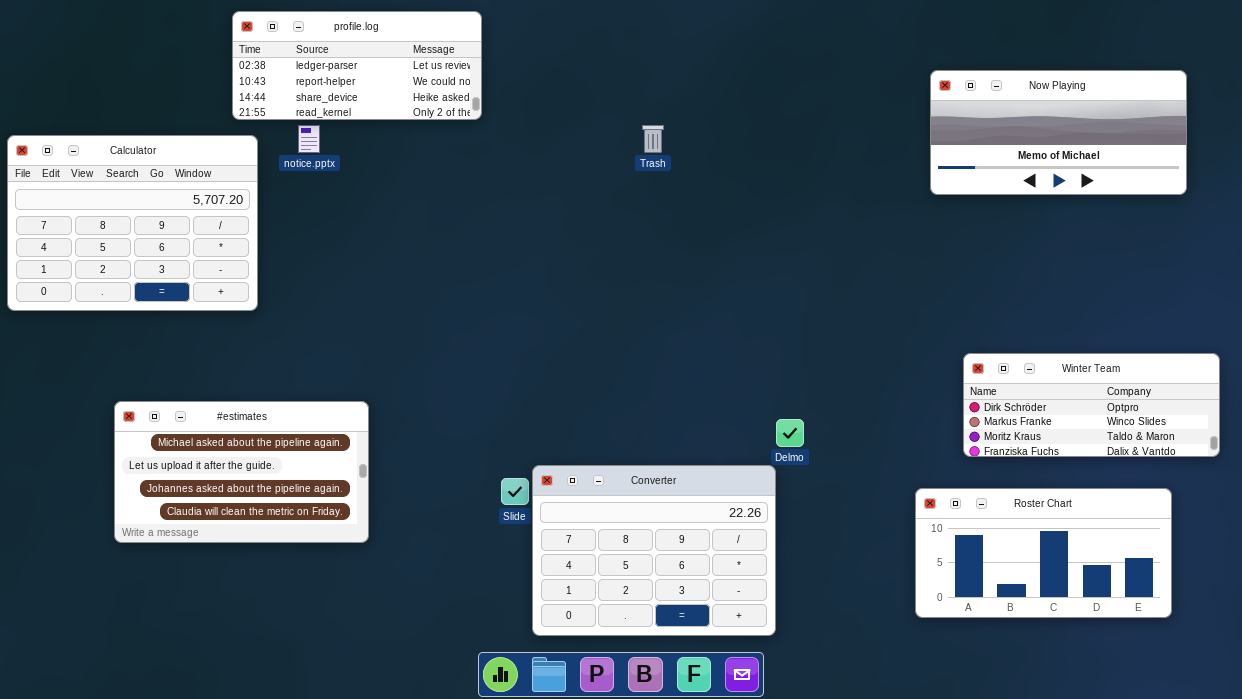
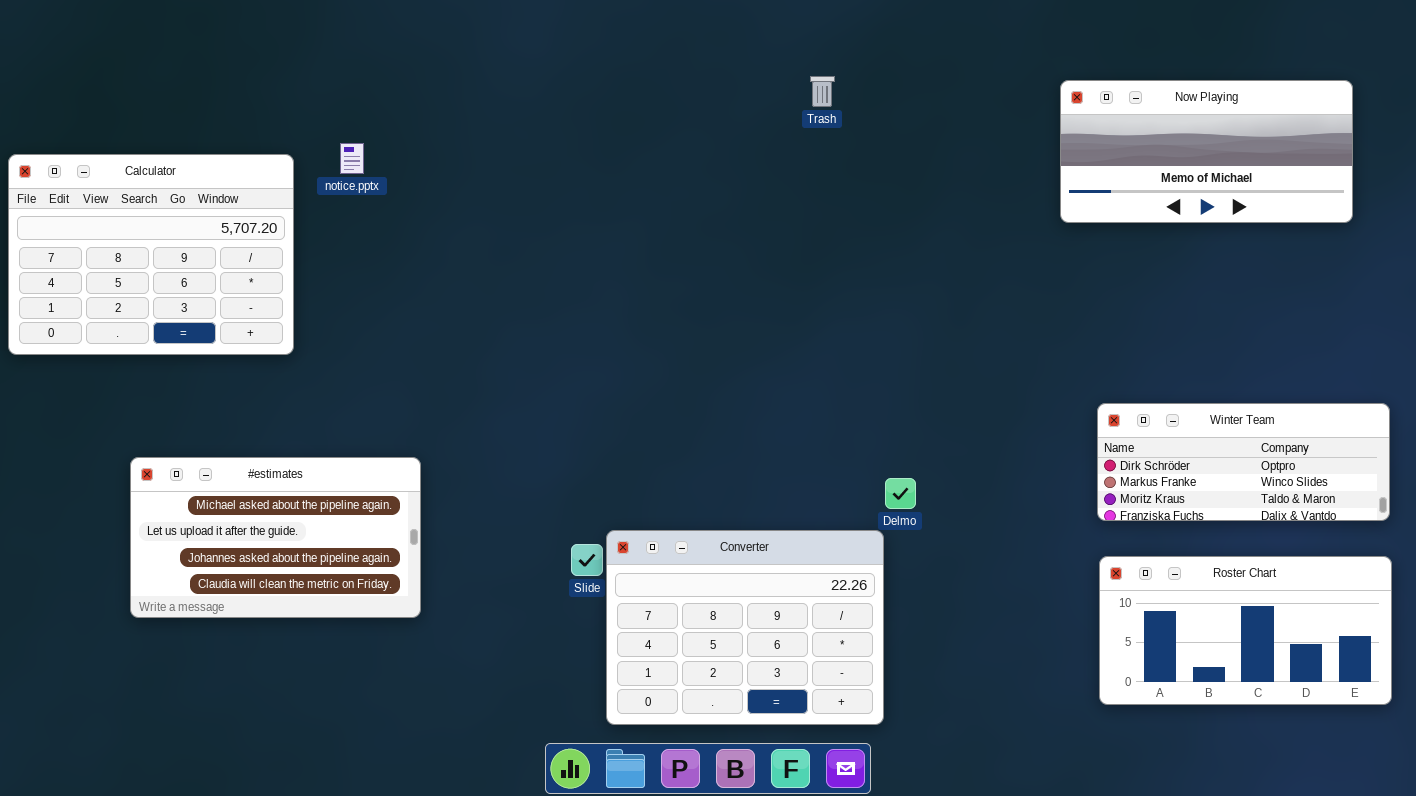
profile.log: [232,11,482,120] -> none, closed
Trash: [642,125,664,153] -> [810,76,835,107], moved
Roster Chart: [915,488,1172,618] -> [1099,556,1392,705], moved

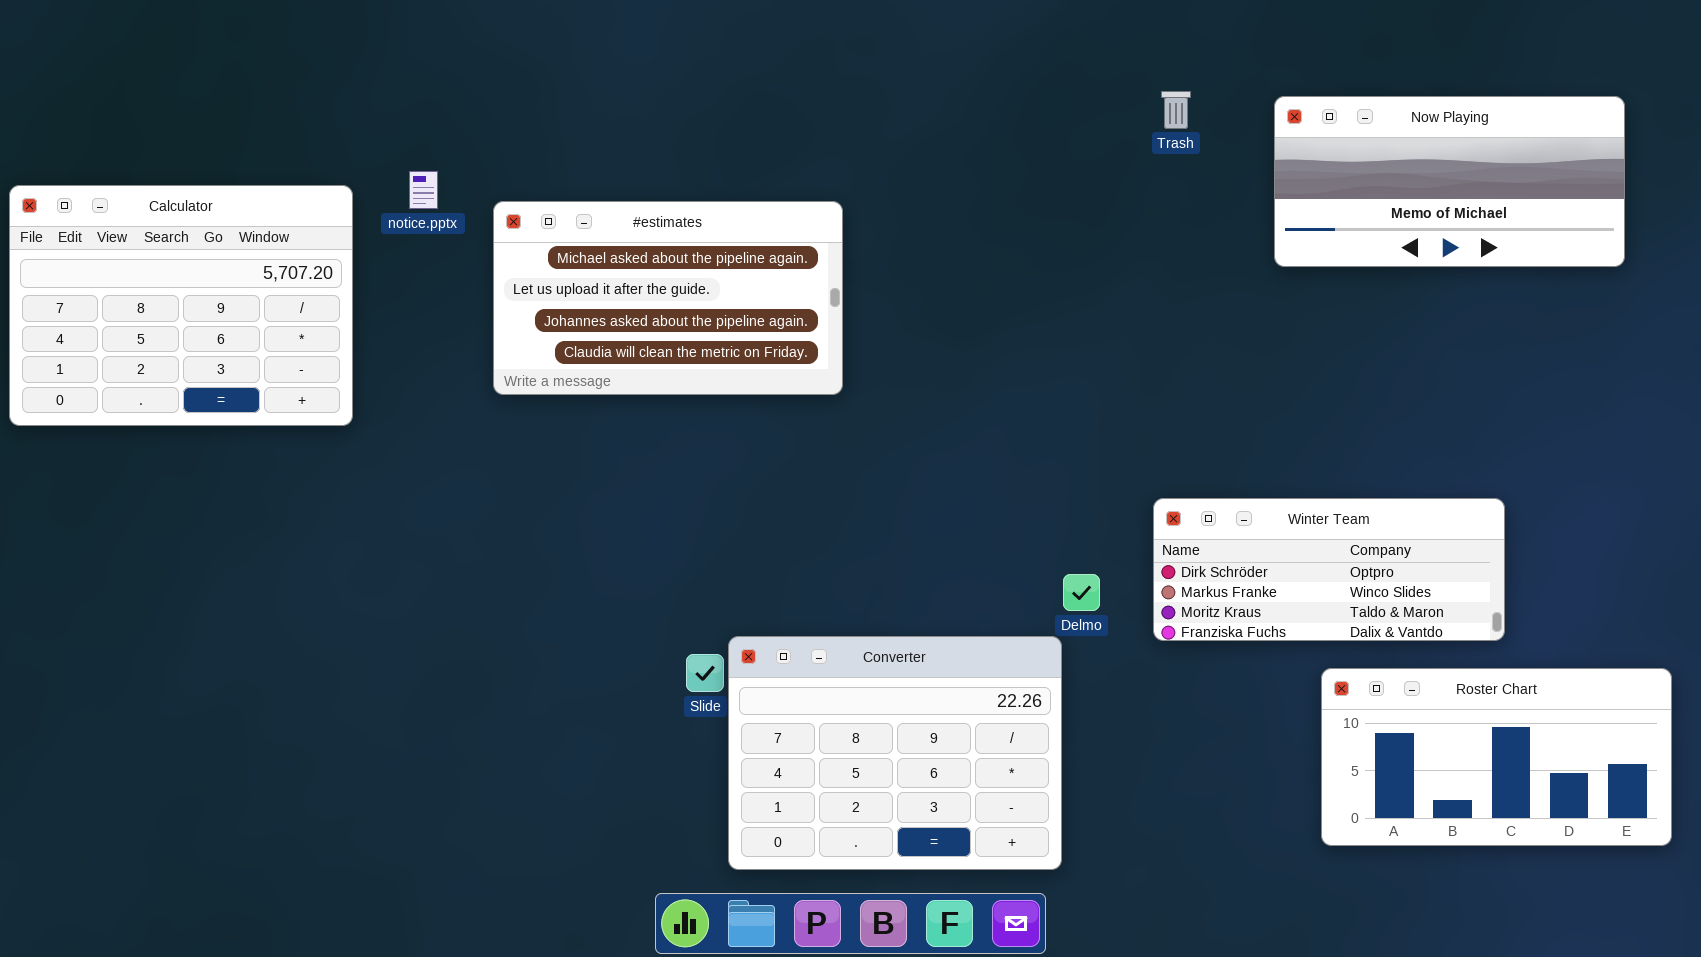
Trash: [810,76,835,107] -> [1161,91,1191,129], moved
Winter Team: [1097,403,1390,521] -> [1153,498,1505,641], moved
#estimates: [130,457,421,618] -> [493,201,843,395], moved

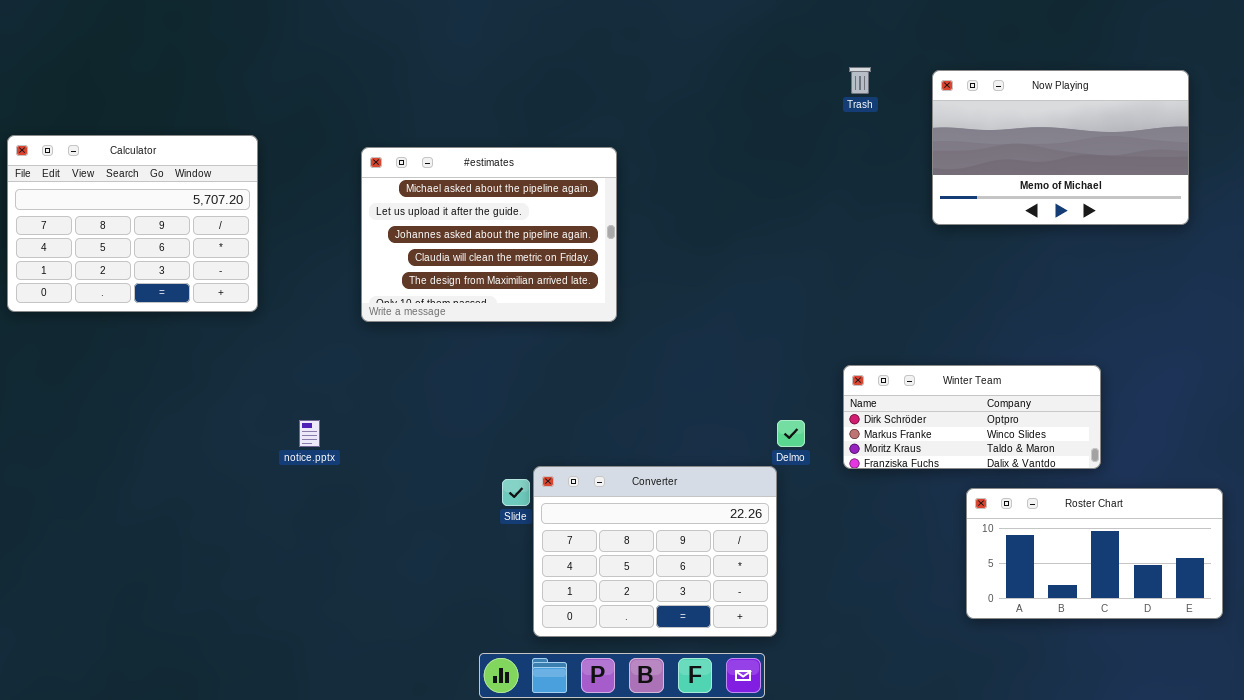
Now Playing: [1274,96,1625,267] -> [932,70,1189,225], resized
notice.pptx: [409,171,438,209] -> [299,420,320,447], moved
#estimates: [493,201,843,395] -> [361,147,617,322], resized

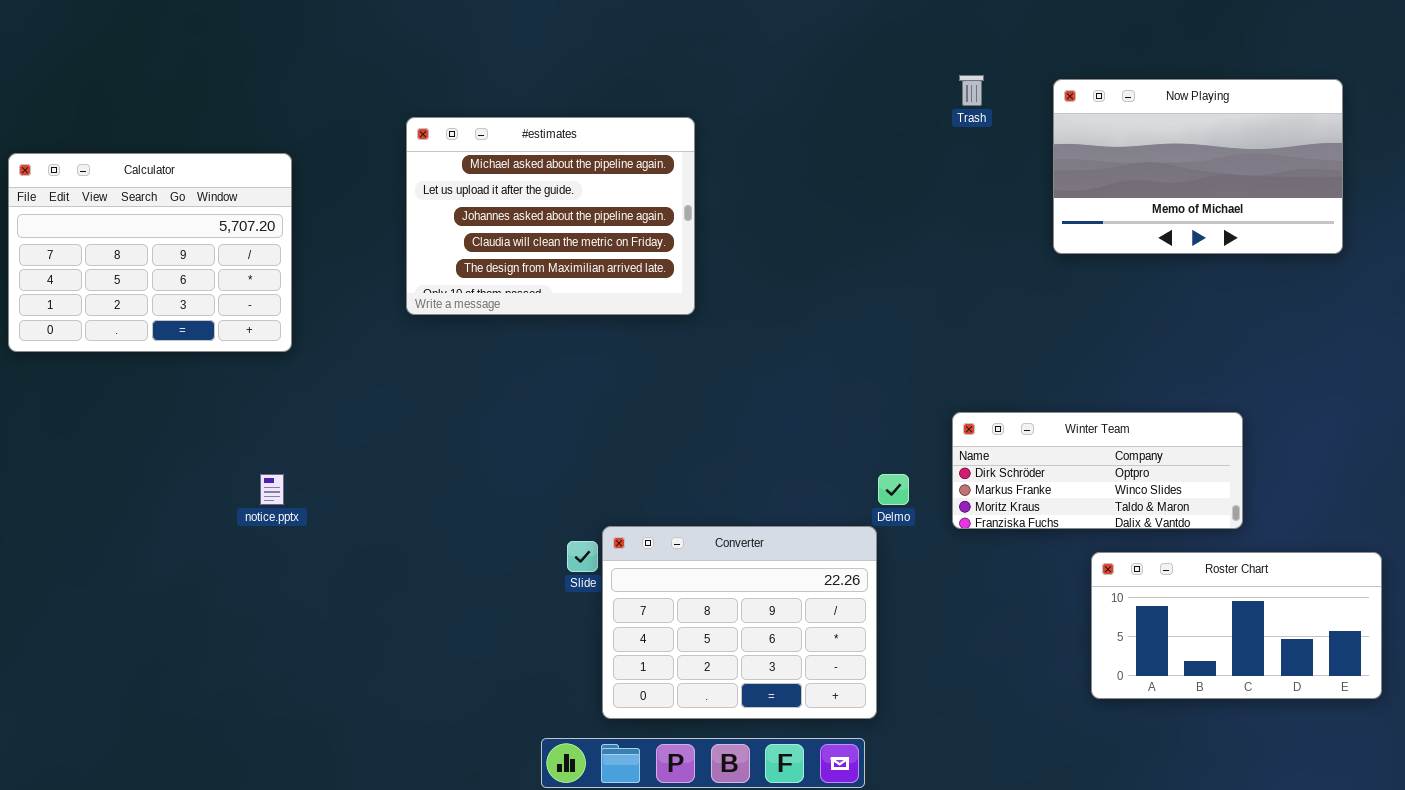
#estimates: [361,147,617,322] -> [406,117,695,315], moved
notice.pptx: [299,420,320,447] -> [260,474,284,505], moved

